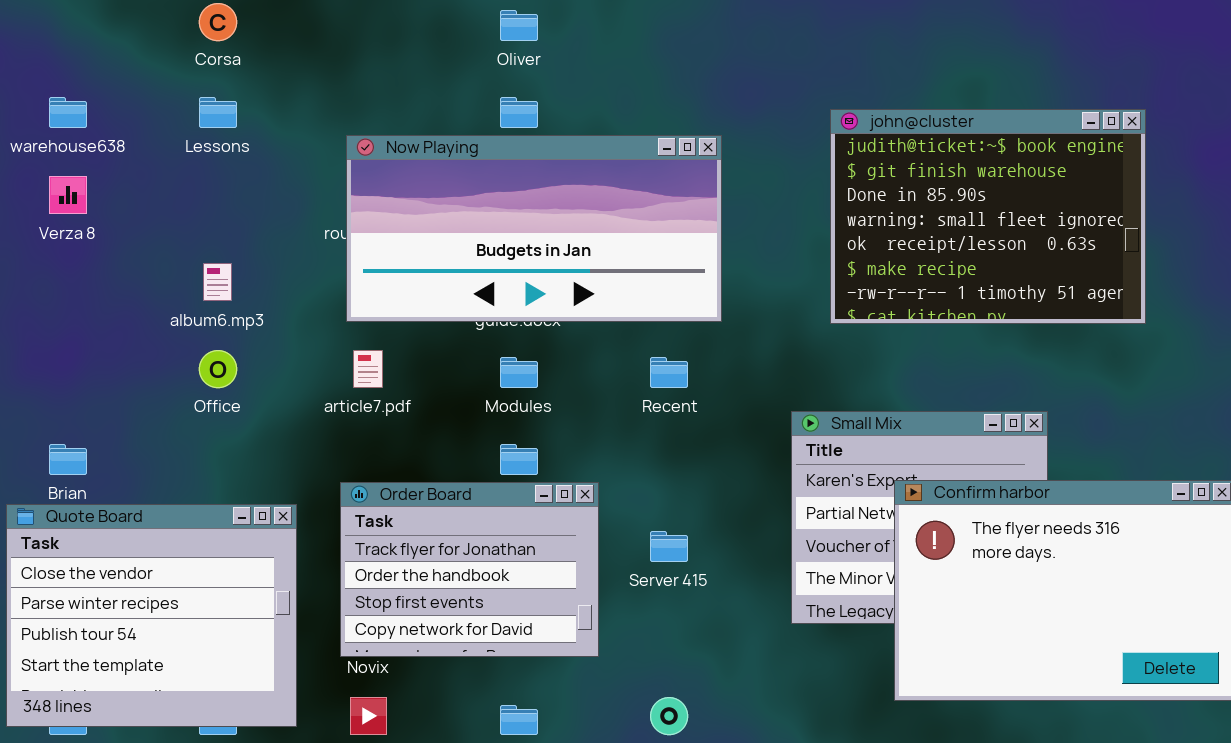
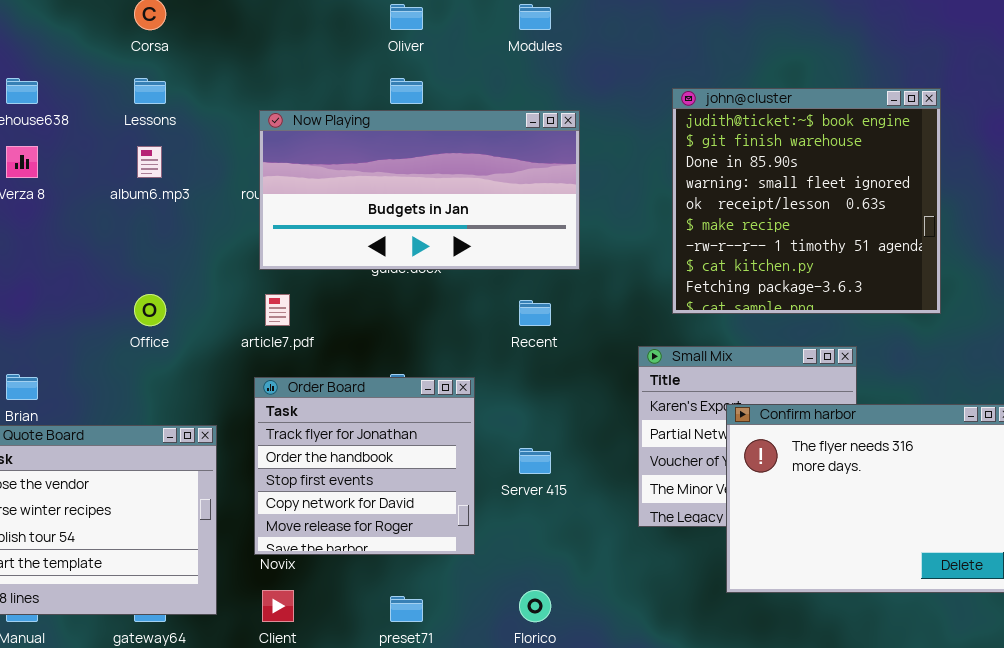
john@cluster: [830,109,1146,324] -> [672,88,941,314], resized
album6.mp3: [203,263,232,301] -> [137,146,162,178], moved
Modules: [500,357,538,388] -> [519,4,551,30], moved
Order Board: [340,482,599,657] -> [254,377,475,555], resized

